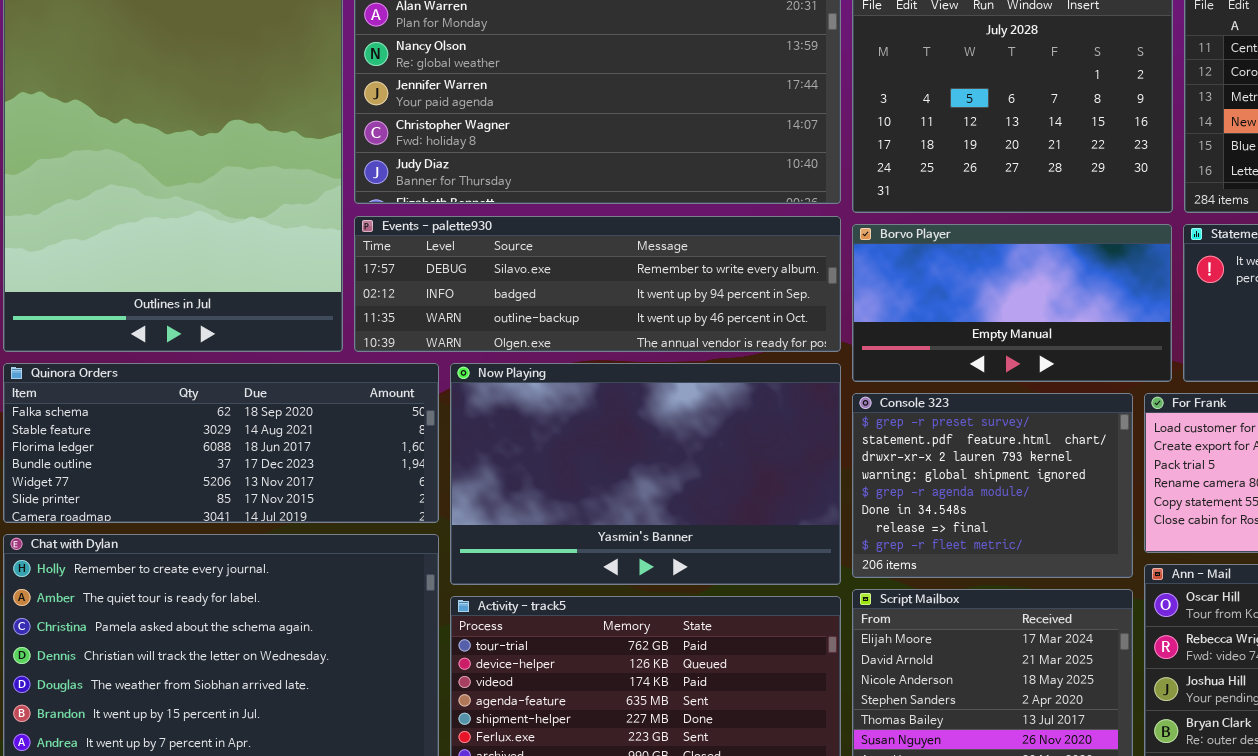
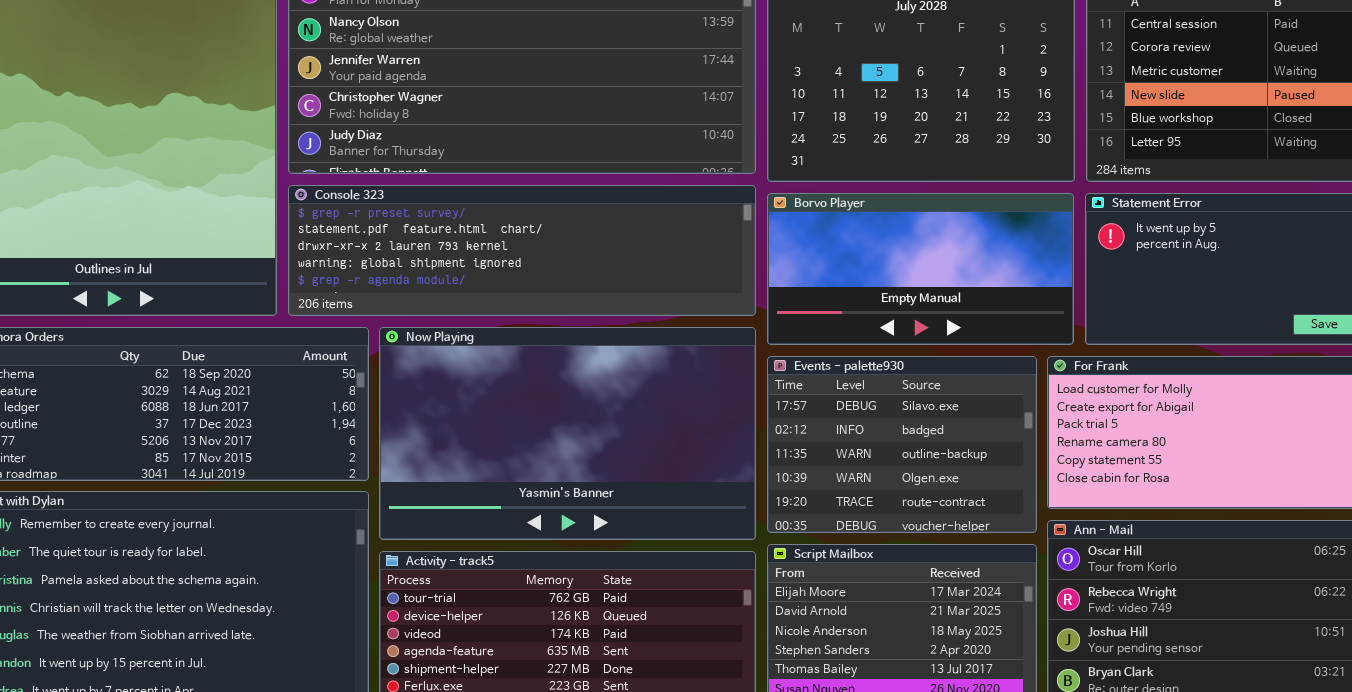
Events - palette930: [354,216,841,352] -> [767,356,1037,533], moved, resized
Console 323: [852,393,1133,578] -> [288,185,756,316], moved, resized

